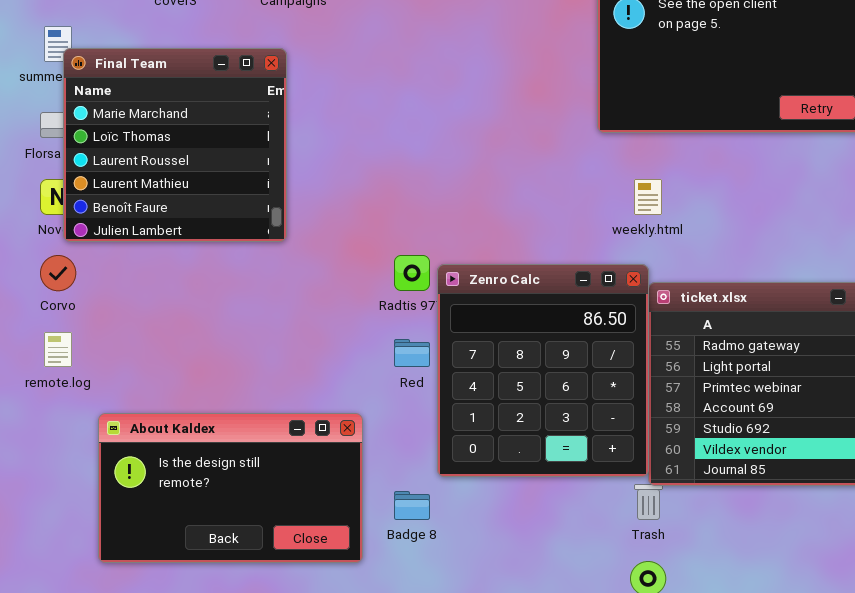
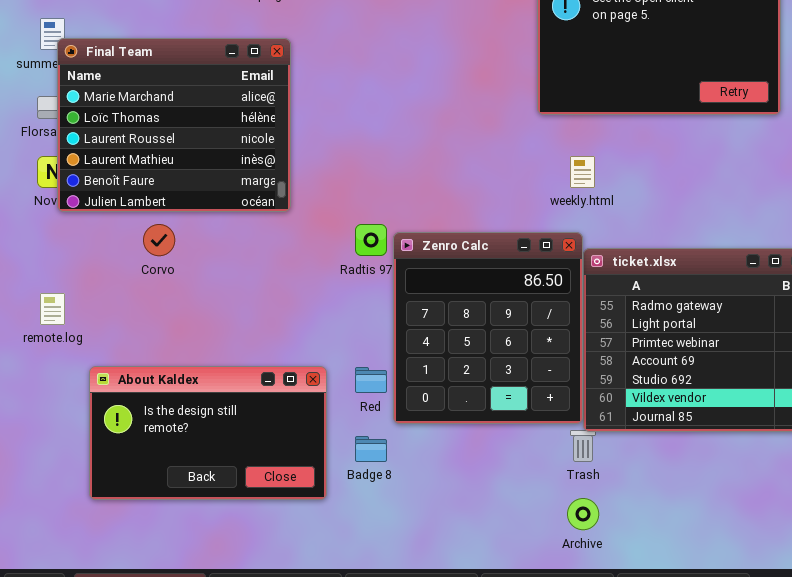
Final Team: [63,48,287,242] -> [57,38,291,212], resized
Corvo: [40,255,76,291] -> [143,224,175,256], moved
Red: [394,339,430,367] -> [355,367,387,393], moved

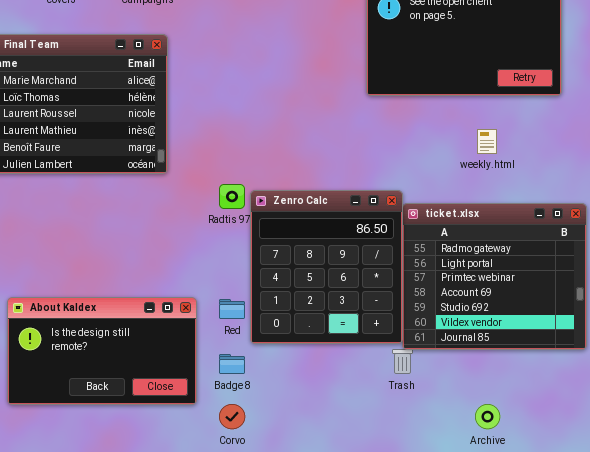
weekly.html: [570,156,595,188] -> [477,129,497,154], moved
Corvo: [143,224,175,256] -> [219,404,245,429], moved
Archive: [567,498,599,530] -> [475,404,500,429], moved

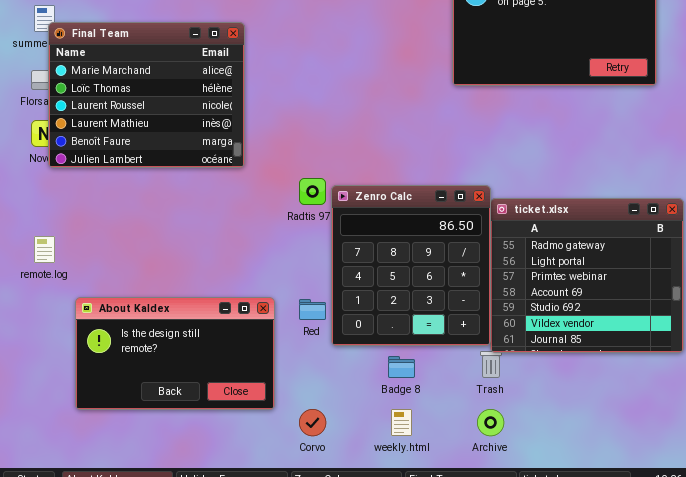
weekly.html: [477,129,497,154] -> [391,409,412,436], moved
Badge 8: [219,354,245,374] -> [388,356,415,378], moved
Archive: [475,404,500,429] -> [477,409,504,436], moved

